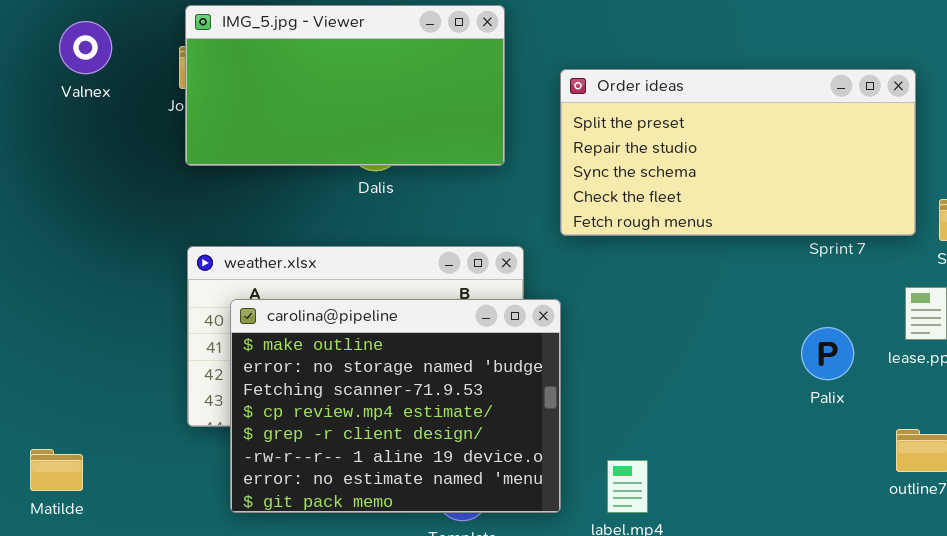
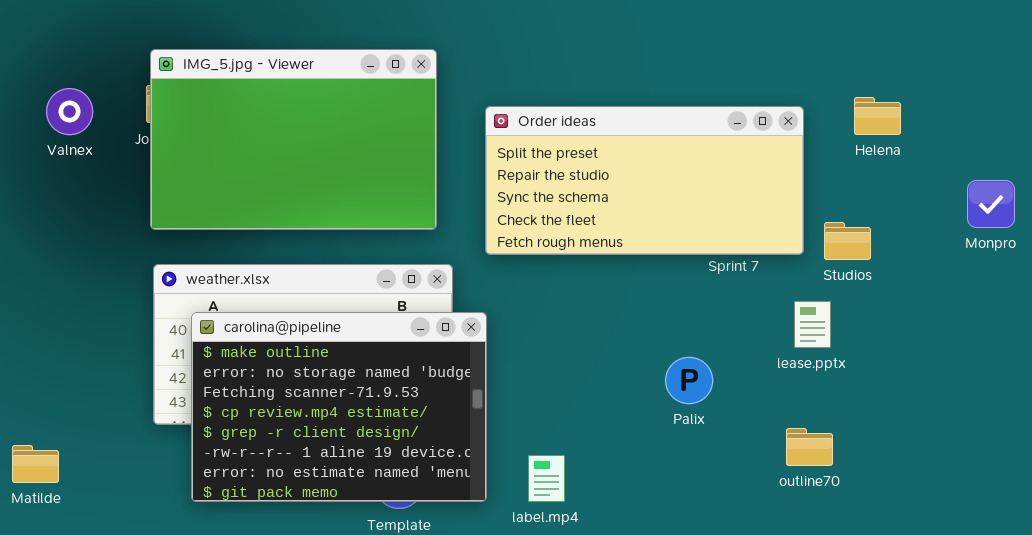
IMG_5.jpg - Viewer: [185,5,505,166] -> [150,49,437,230], resized
Valnex: [59,21,112,74] -> [46,88,93,135], moved
Palix: [801,327,854,380] -> [665,357,713,404], moved

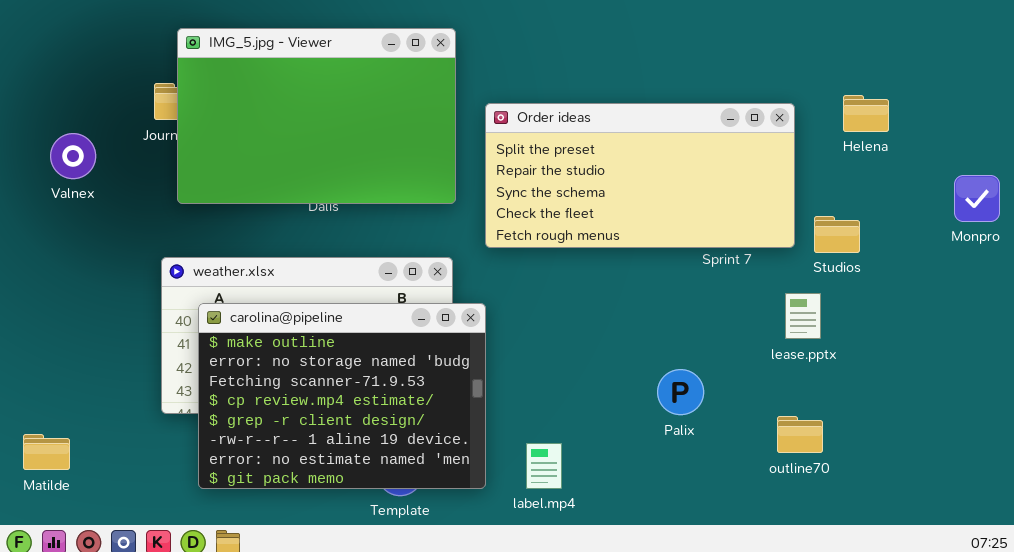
IMG_5.jpg - Viewer: [150,49,437,230] -> [177,28,456,204], moved
Valnex: [46,88,93,135] -> [50,133,96,179], moved
Palix: [665,357,713,404] -> [657,369,704,415], moved

